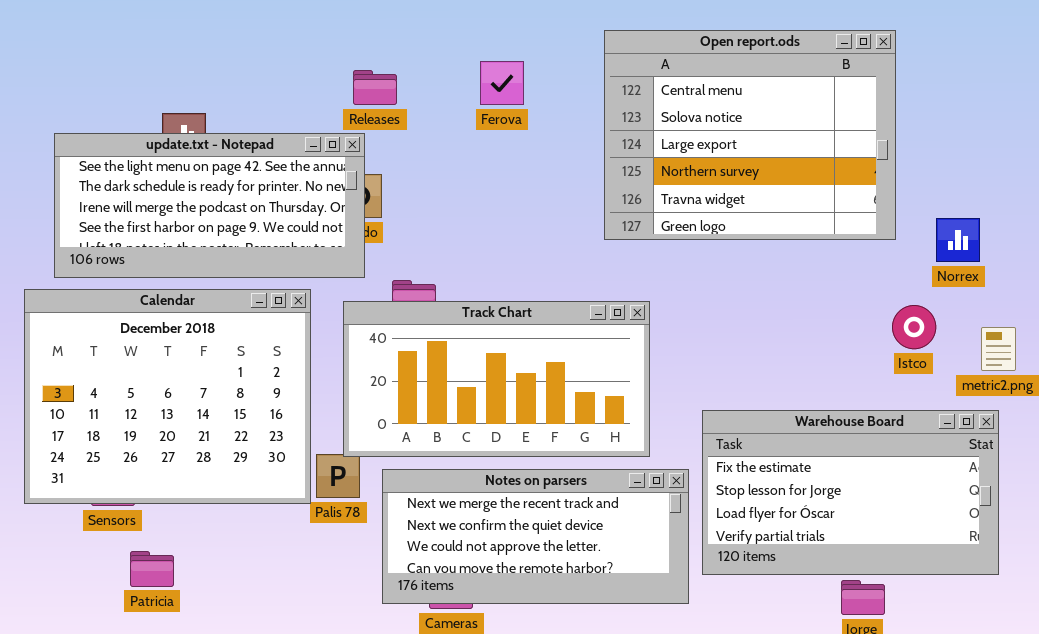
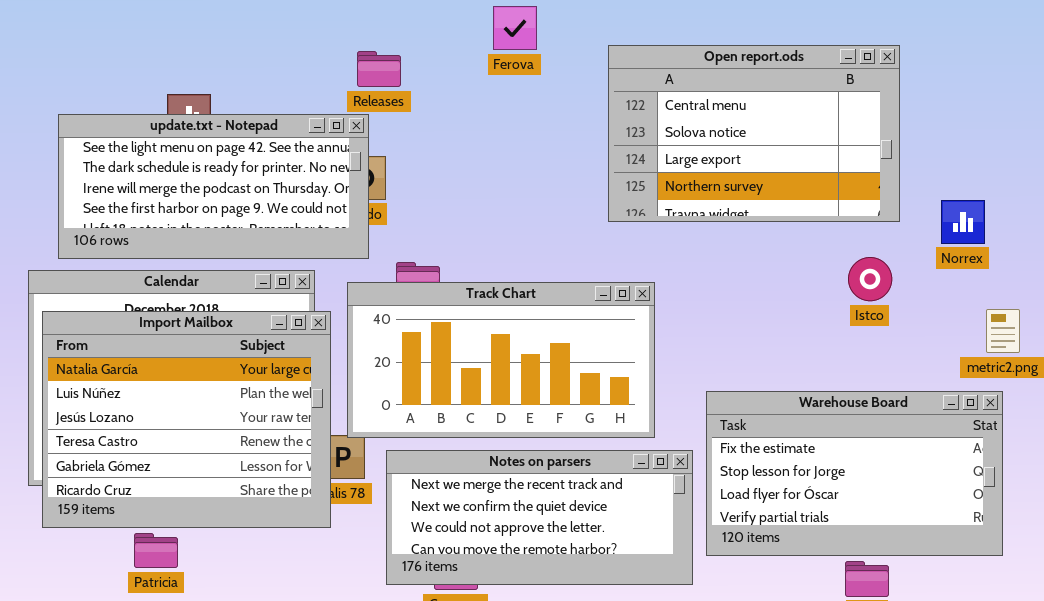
Open report.ods: [604,30,896,240] -> [608,45,900,222], resized
Ferova: [480,61,524,105] -> [493,6,537,50], moved
Istco: [892,305,936,349] -> [848,257,892,301], moved
Import Mailbox: none -> [42,311,331,528], opened

